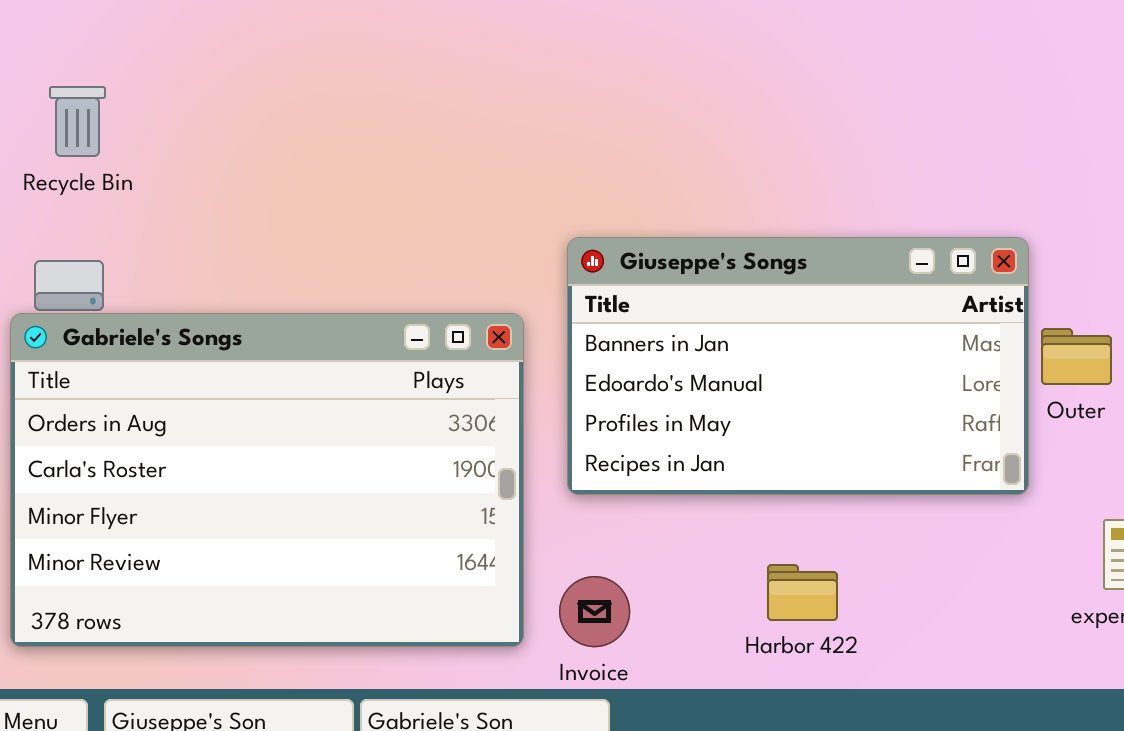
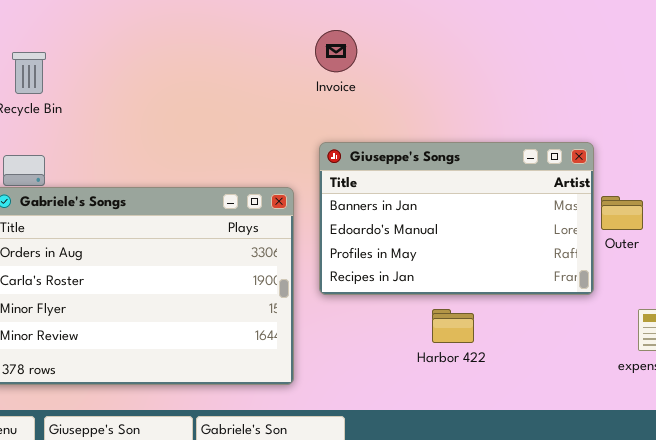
Harbor 422: [767,564,838,621] -> [432,309,474,343], moved
Invoice: [559,576,630,647] -> [315,30,357,72], moved

